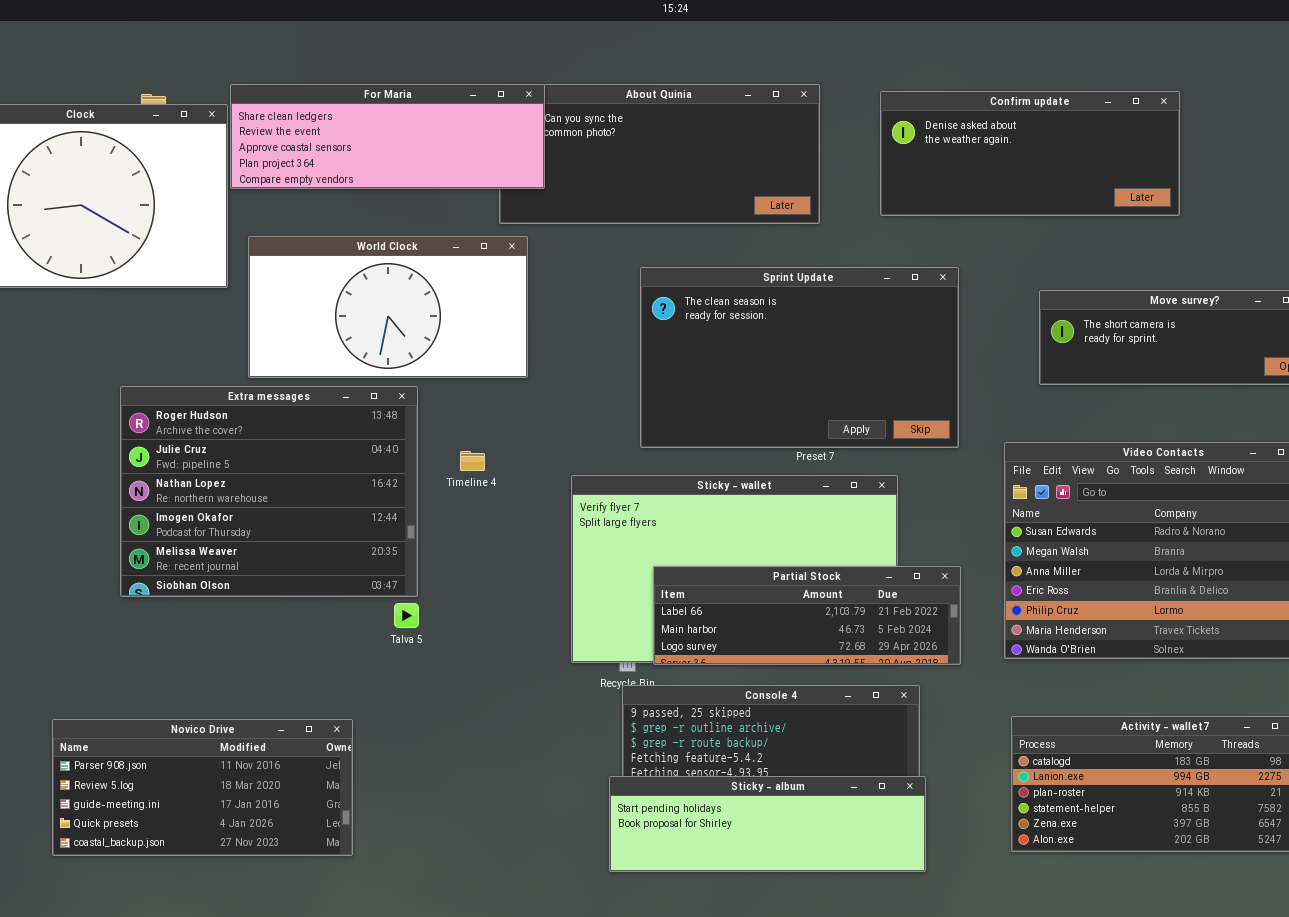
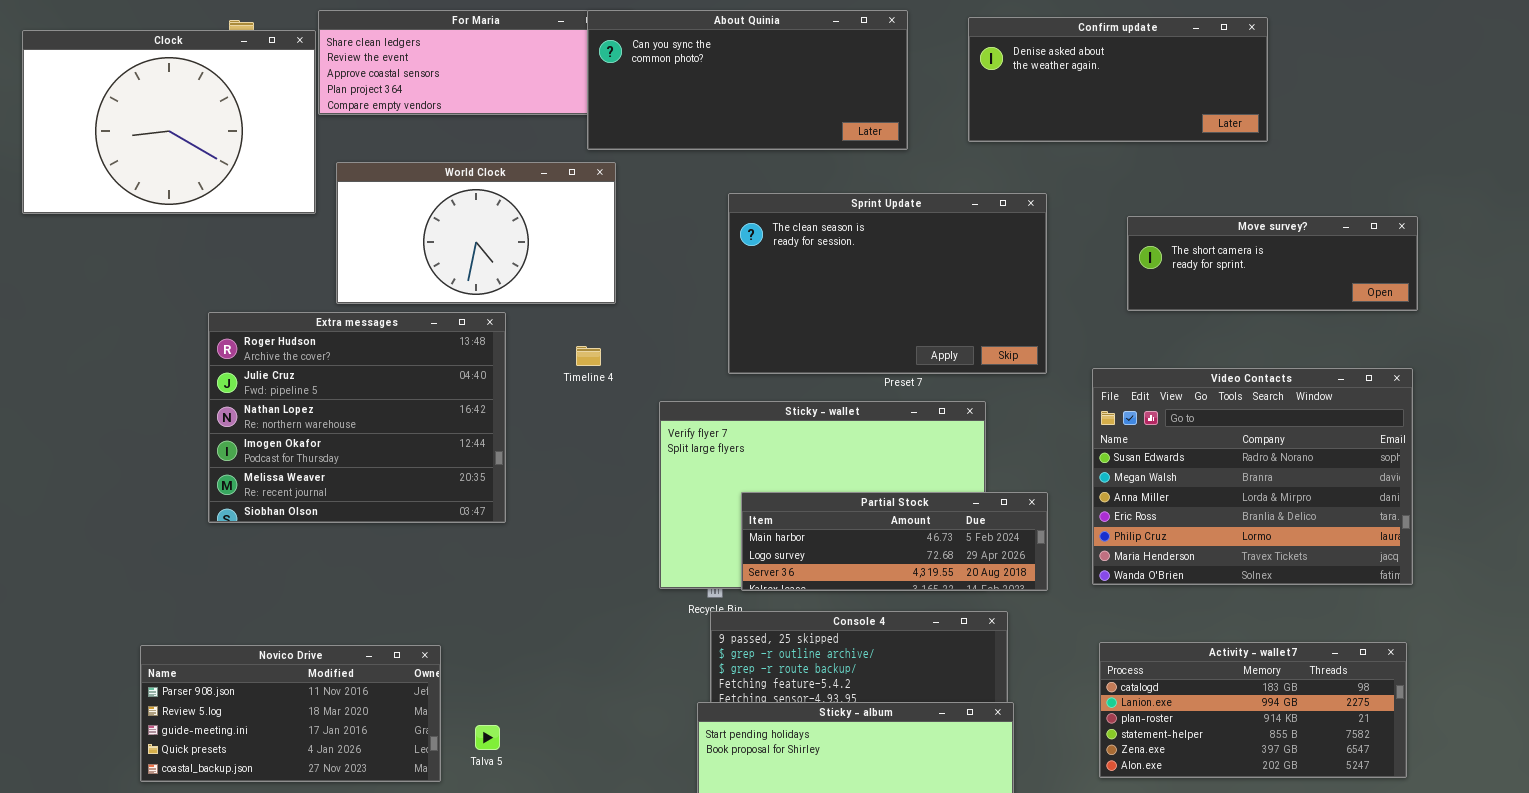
About Quinia: [499,84,820,224] -> [587,10,908,150], raised
Timeline 4: [460,451,485,471] -> [576,346,601,366], moved
Partial Stock: [653,566,961,665] -> [741,492,1048,591], scrolled down 1 row
Talva 5: [394,603,419,628] -> [475,725,500,750], moved

